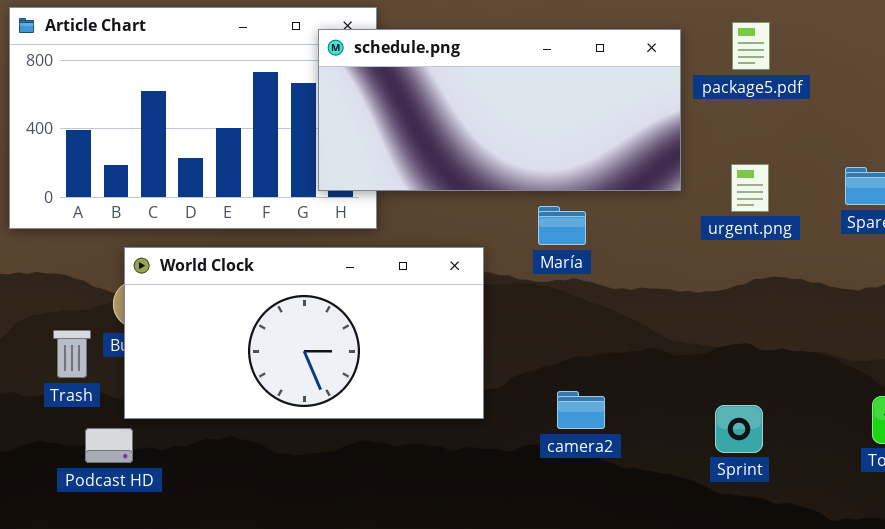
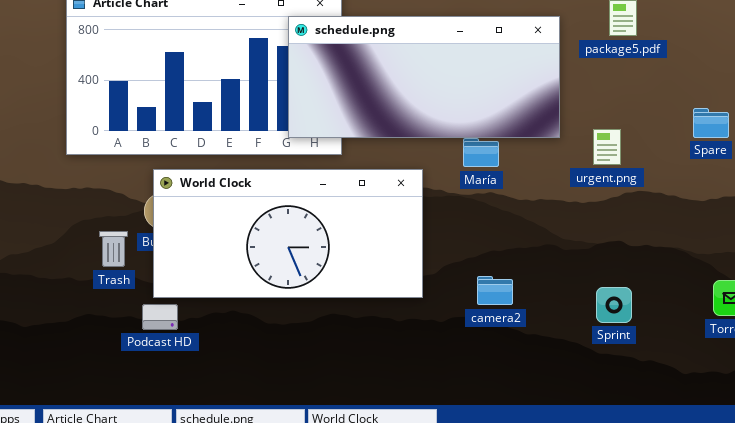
schedule.png: [318,29,681,191] -> [288,16,560,138], moved
urgent.png: [731,164,769,212] -> [593,129,621,165], moved
Podcast HD: [85,428,133,463] -> [142,304,178,330], moved

